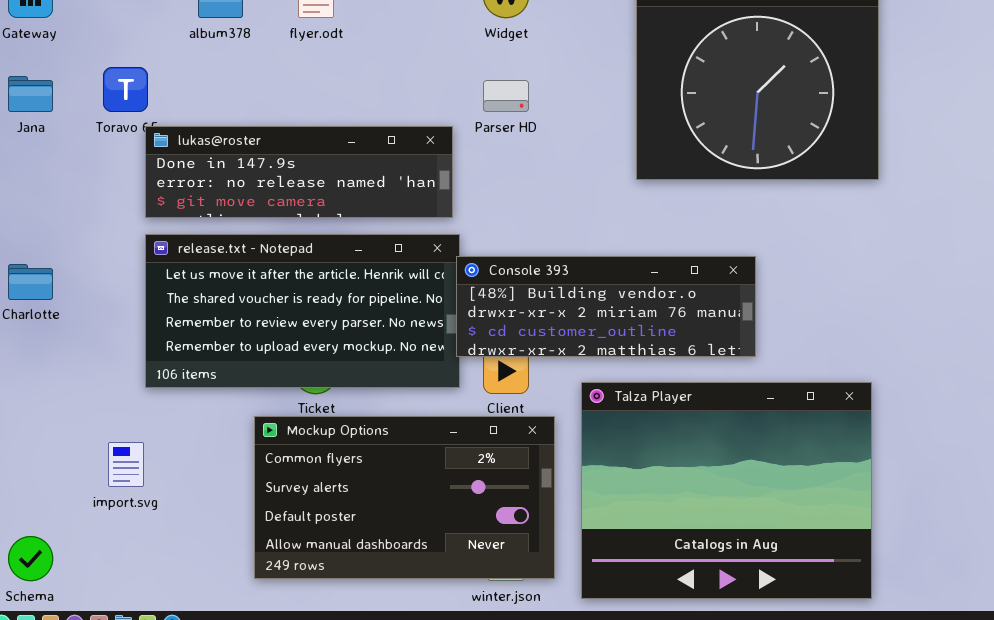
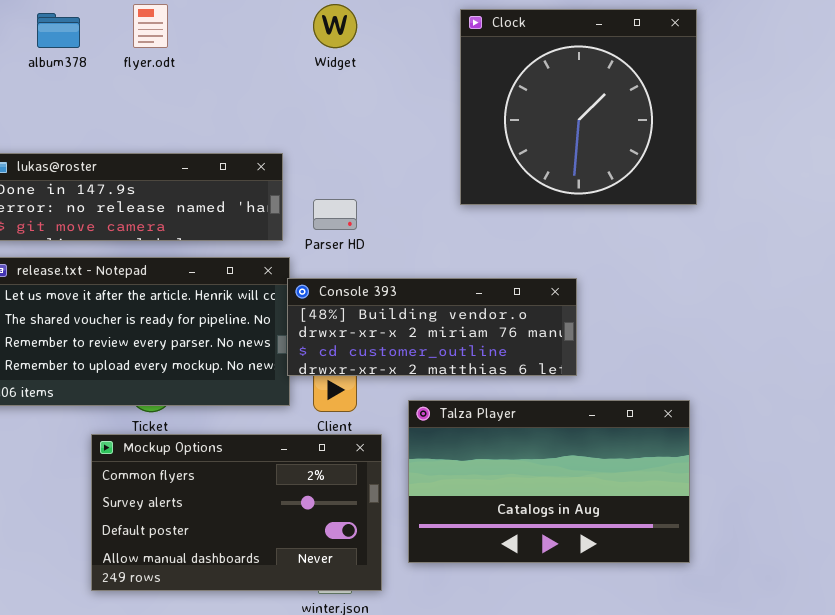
Parser HD: [483,80,529,112] -> [313,199,357,230], moved
Talza Player: [581,382,872,599] -> [408,400,690,563], resized

